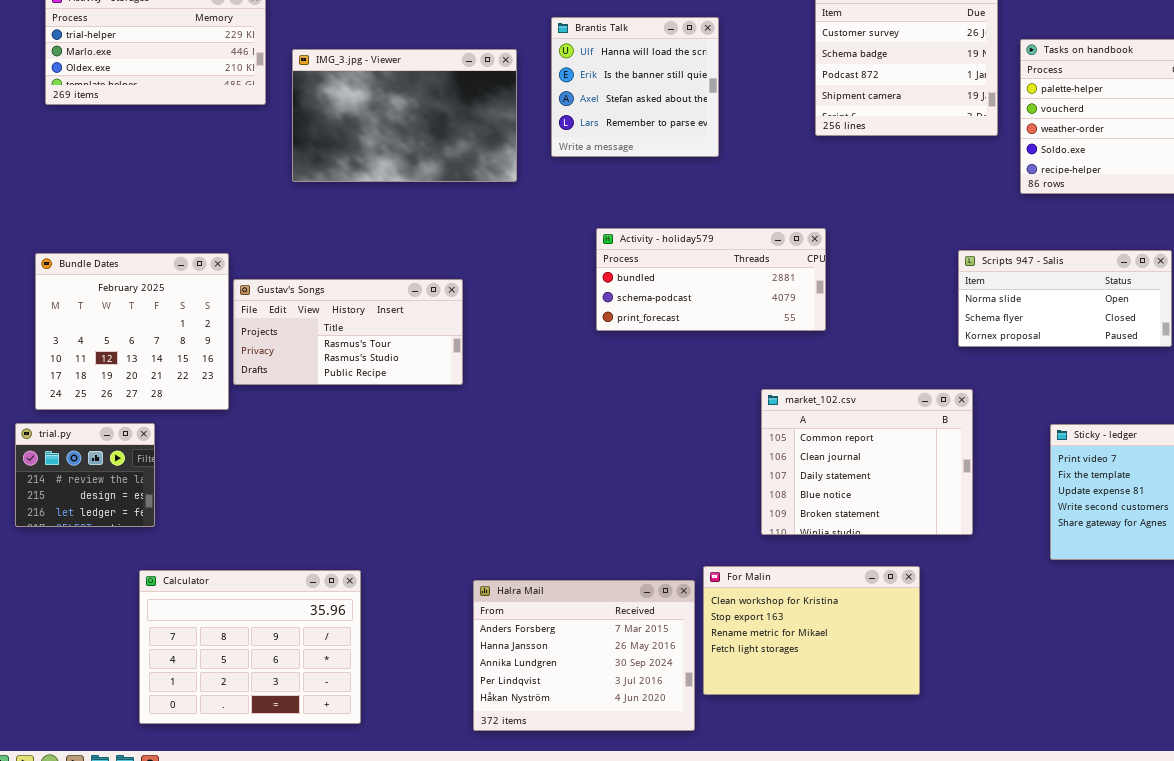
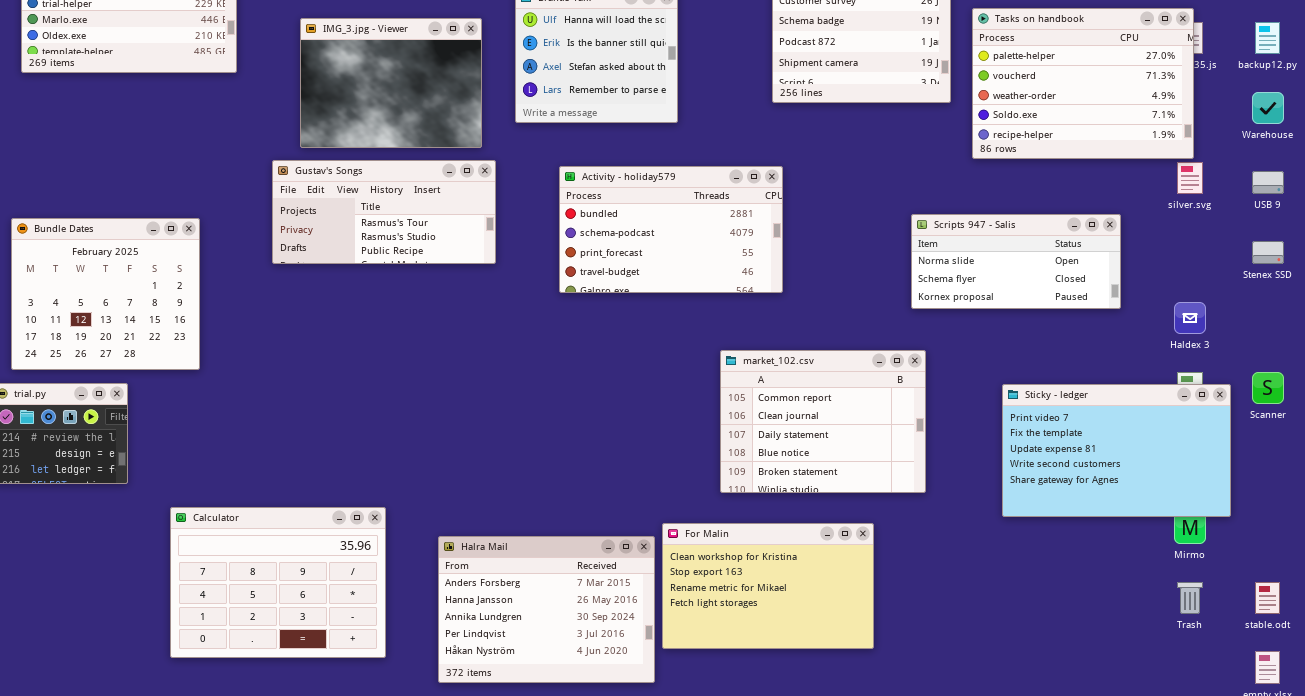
IMG_3.jpg - Viewer: [292,49,517,182] -> [300,18,482,148], resized
Activity - holiday579: [596,228,826,331] -> [559,166,783,293], resized
Gustav's Songs: [233,279,463,385] -> [272,160,496,264], moved
Calculator: [139,570,361,724] -> [170,507,386,658], moved

